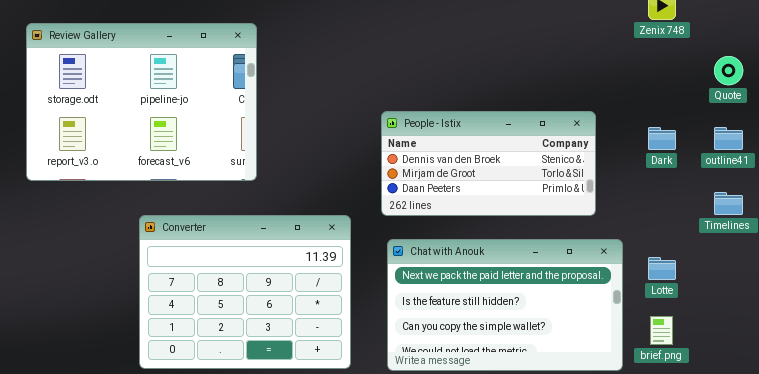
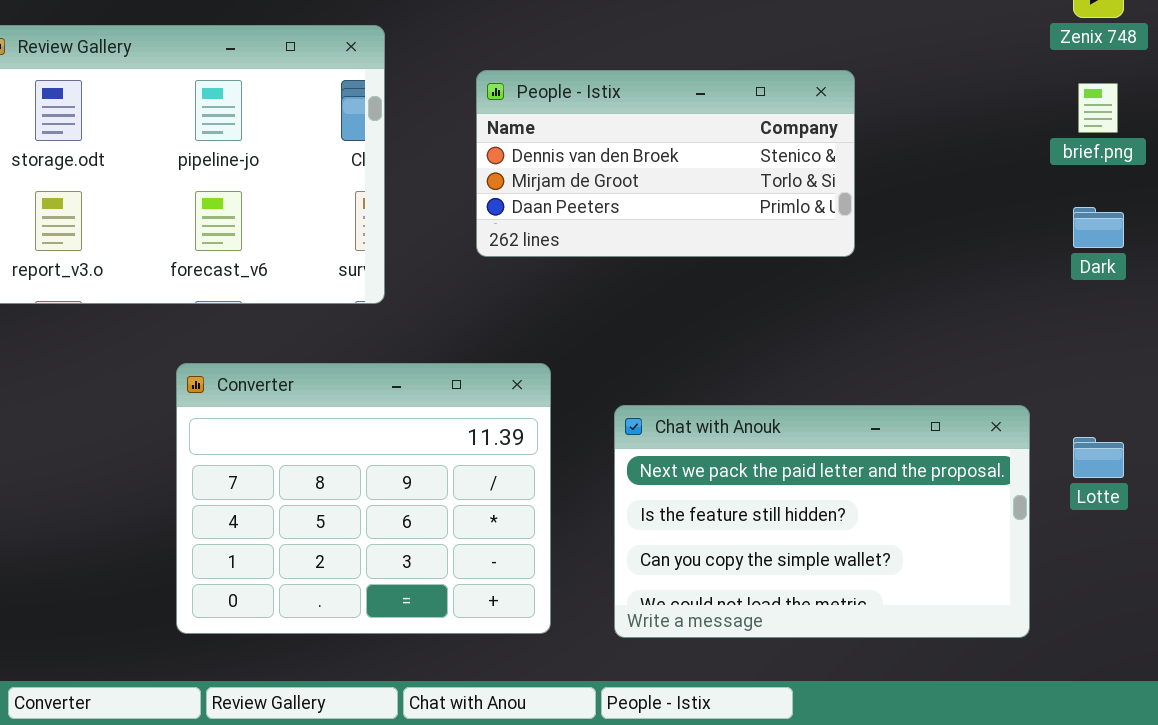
People - Istix: [381,111,596,216] -> [476,70,855,257], moved
brief.png: [650,316,673,345] -> [1078,83,1118,133], moved

